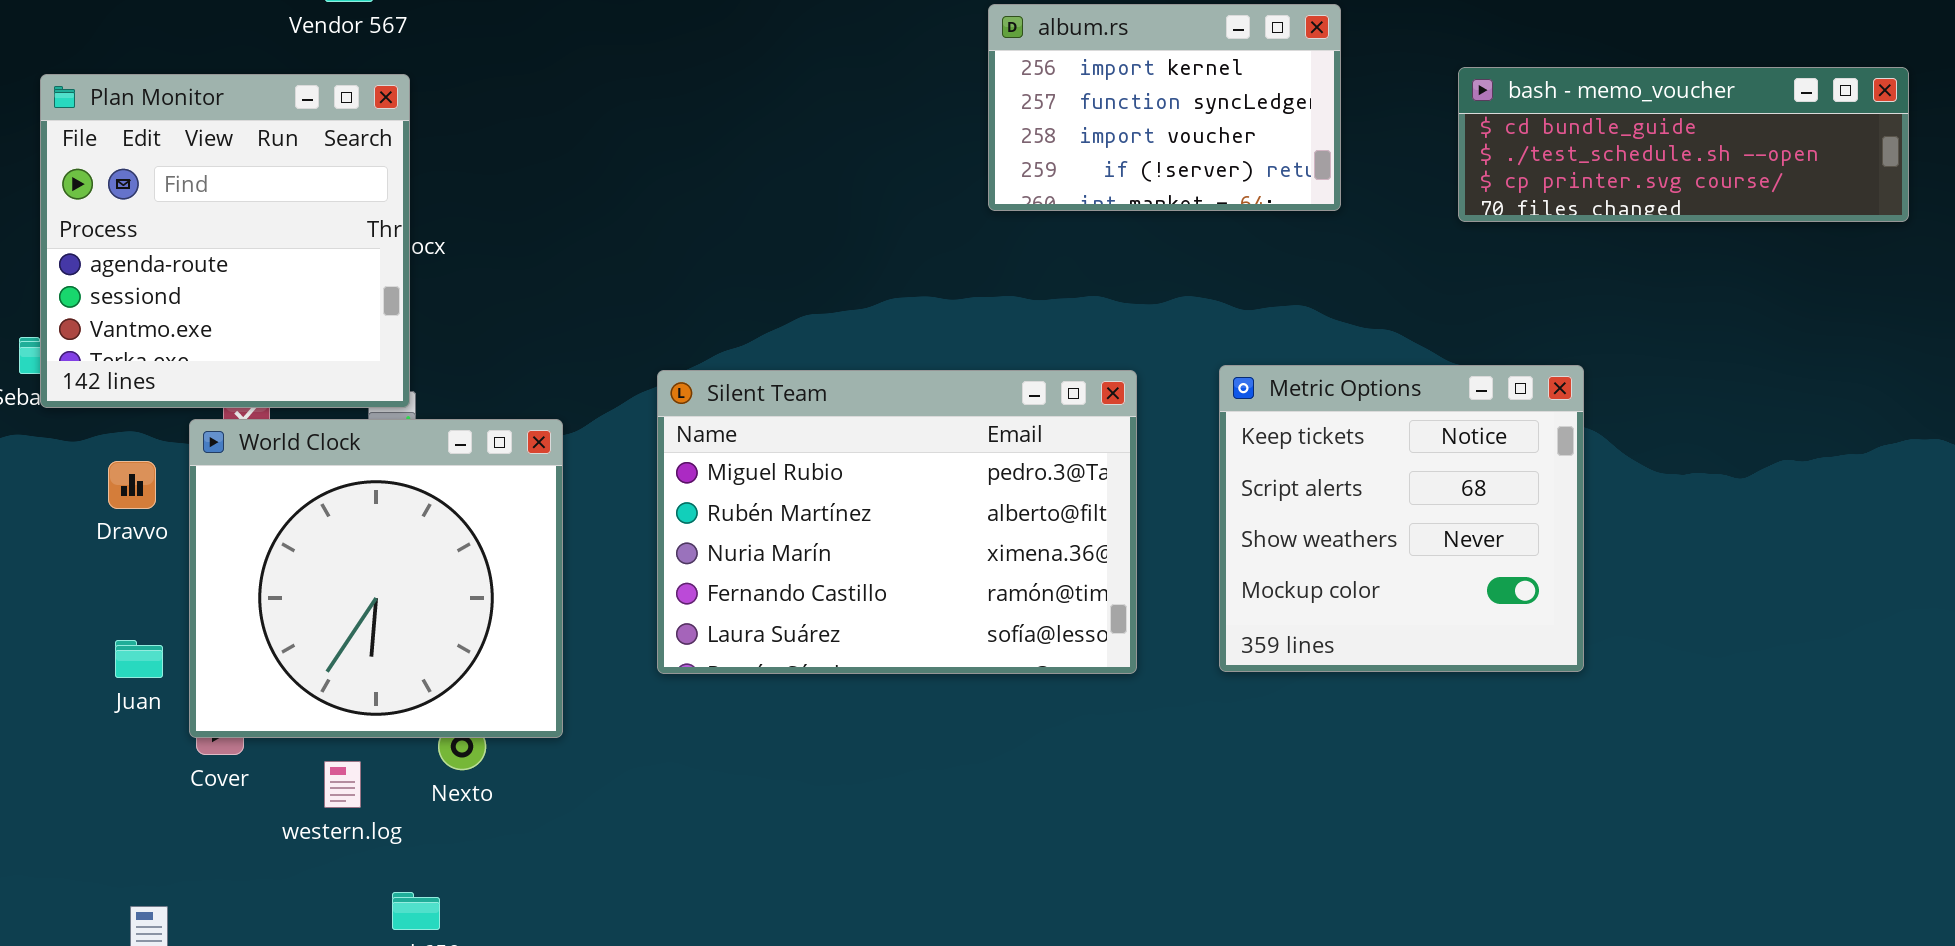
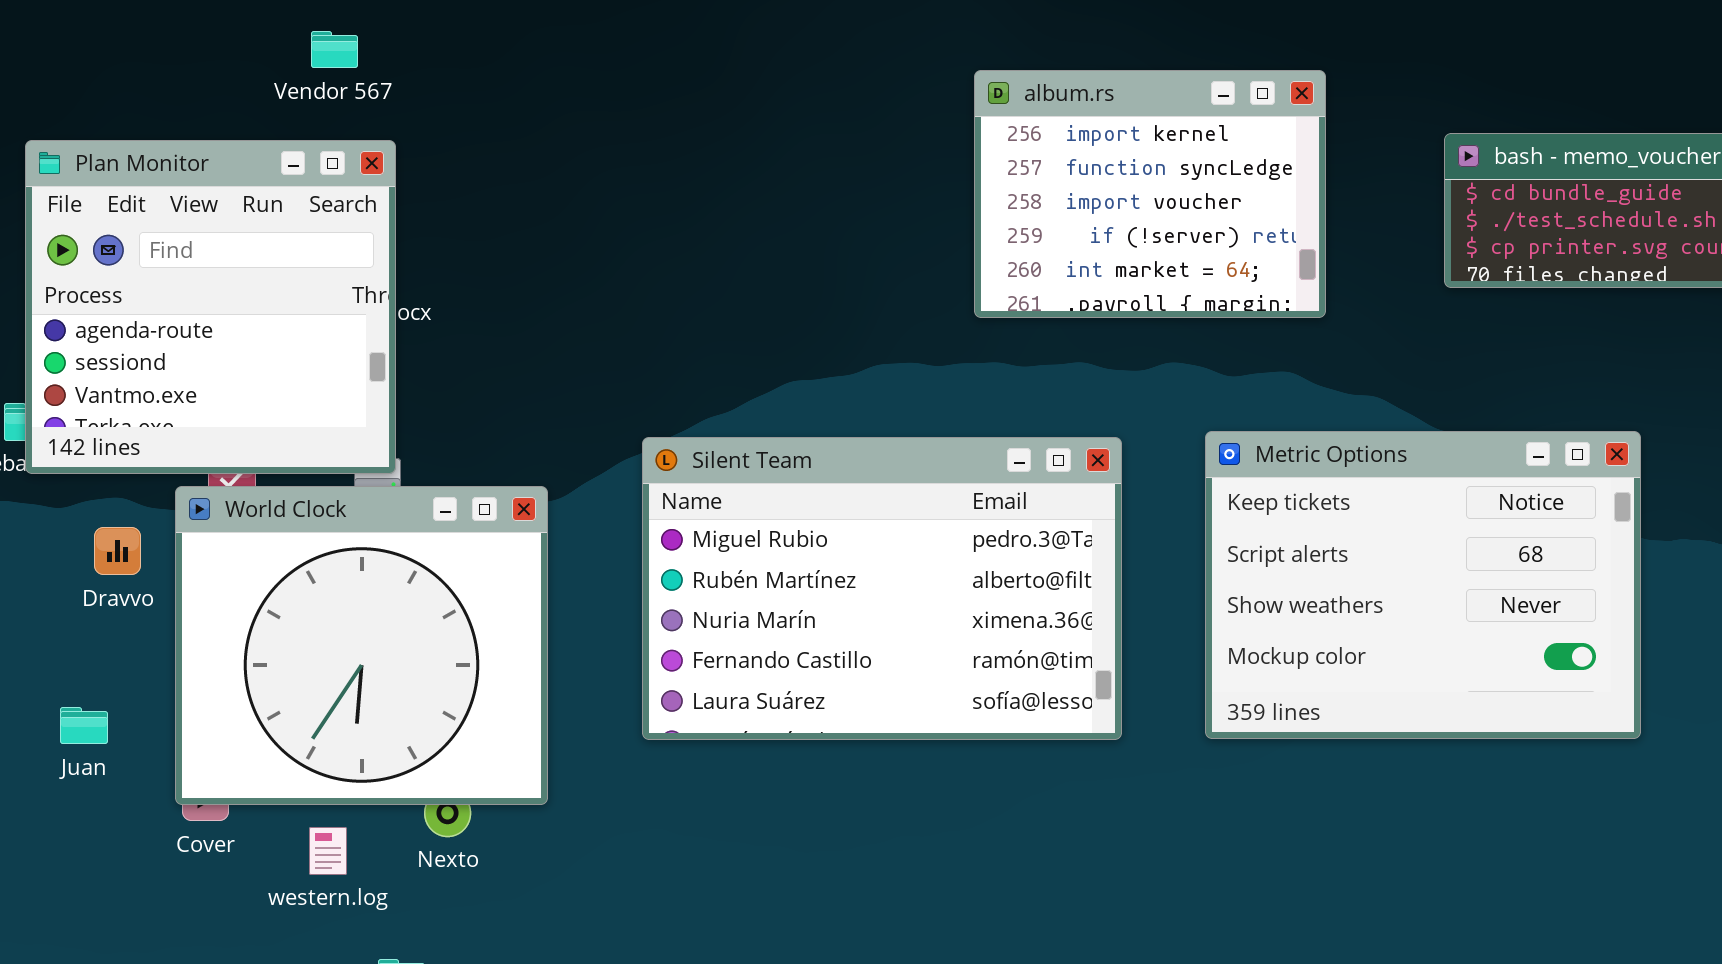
album.rs: [988,4,1341,211] -> [974,70,1326,318], resized
Metric Options: [1219,365,1584,672] -> [1205,431,1641,739], resized
Juan: [115,640,163,678] -> [60,707,108,744], moved

